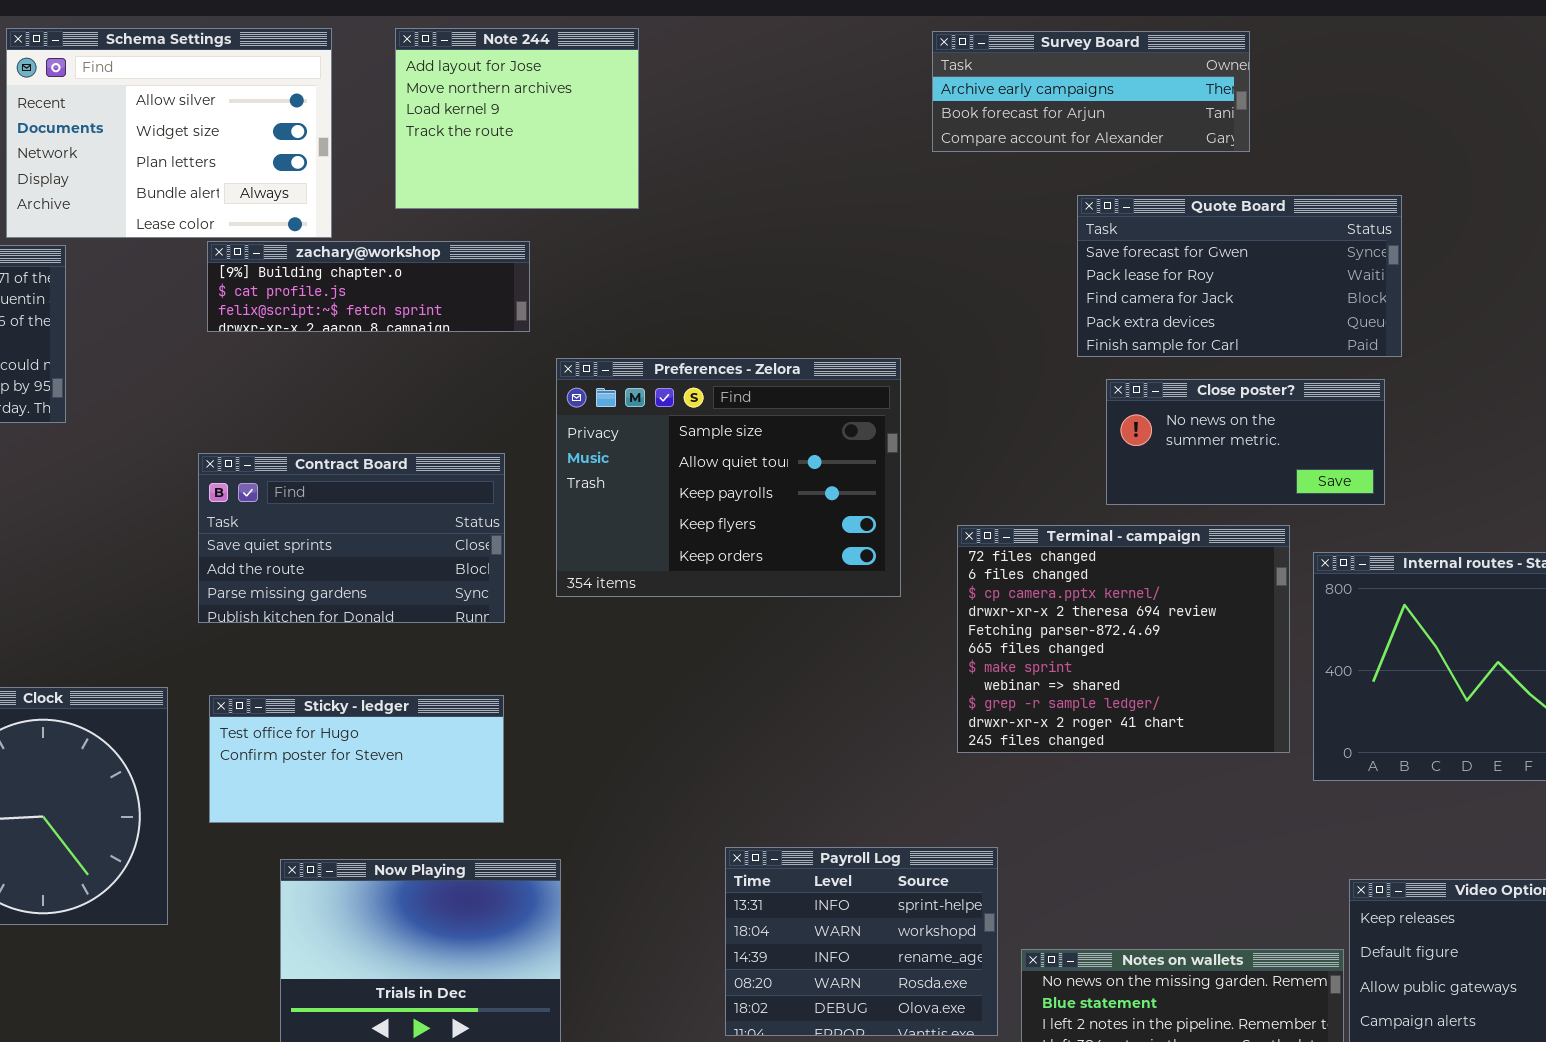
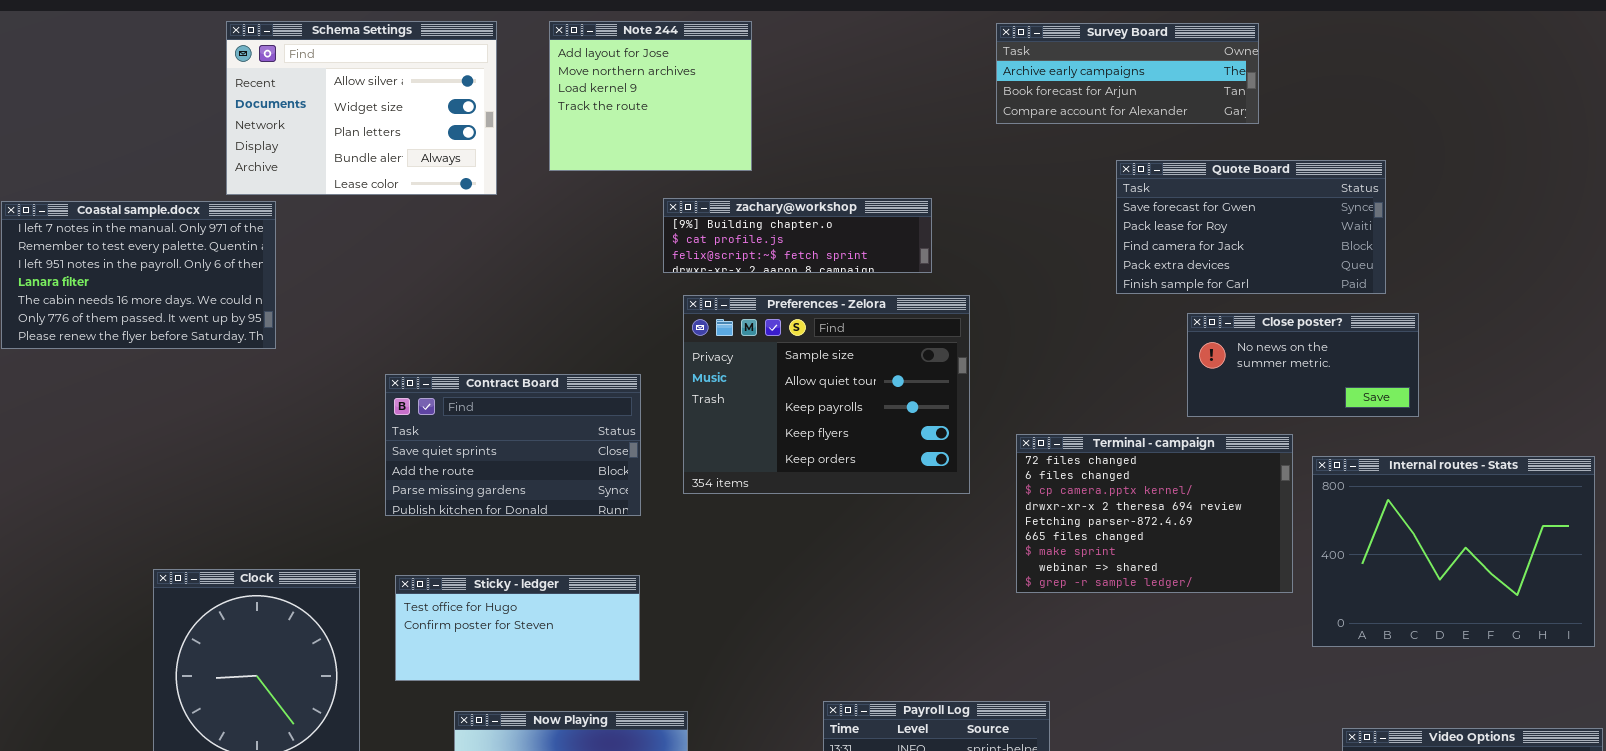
zachary@workshop: [207,241,530,332] -> [663,198,932,273], moved
Close poster?: [1106,379,1385,505] -> [1187,313,1419,417], moved
Terminal - campaign: [957,525,1290,753] -> [1016,434,1293,593], resized

